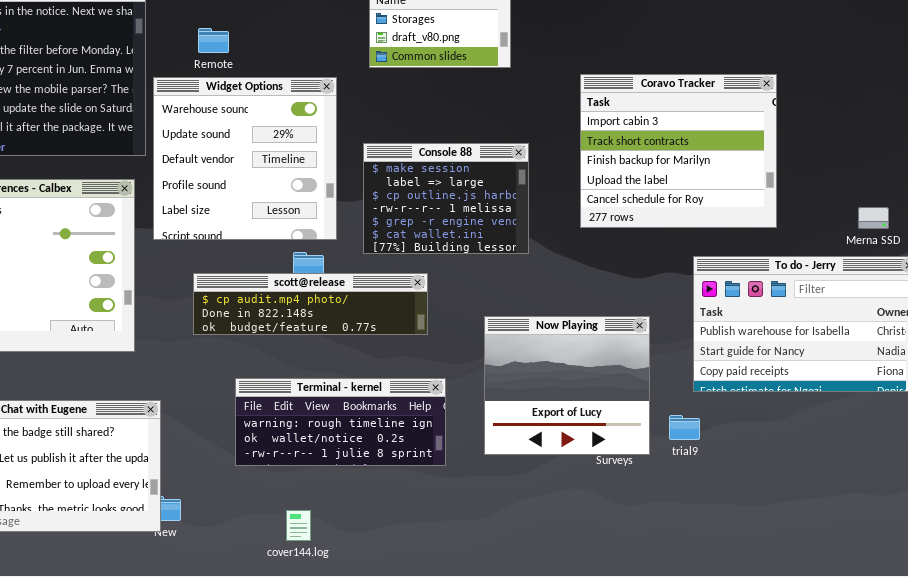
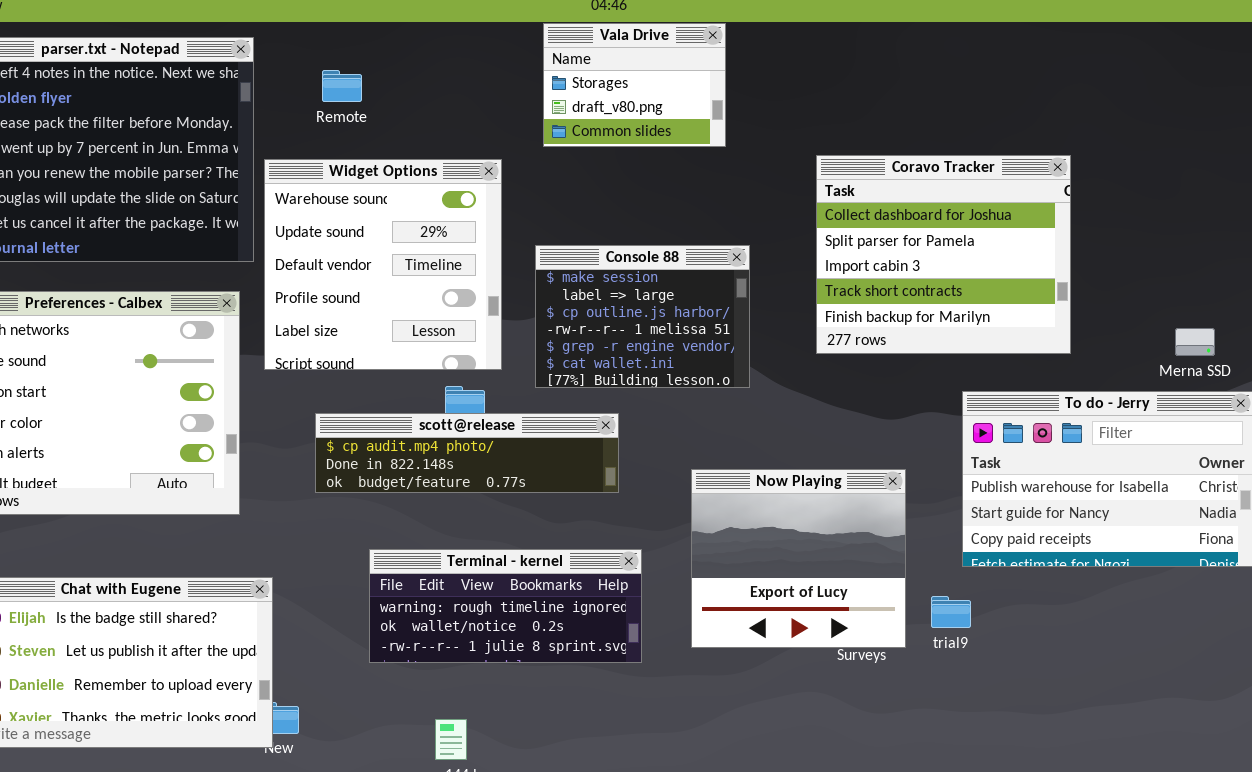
Remote: [198,28,229,53] -> [322,70,362,102], moved
Coravo Tracker: [580,74,777,228] -> [816,155,1071,354], scrolled up 2 rows

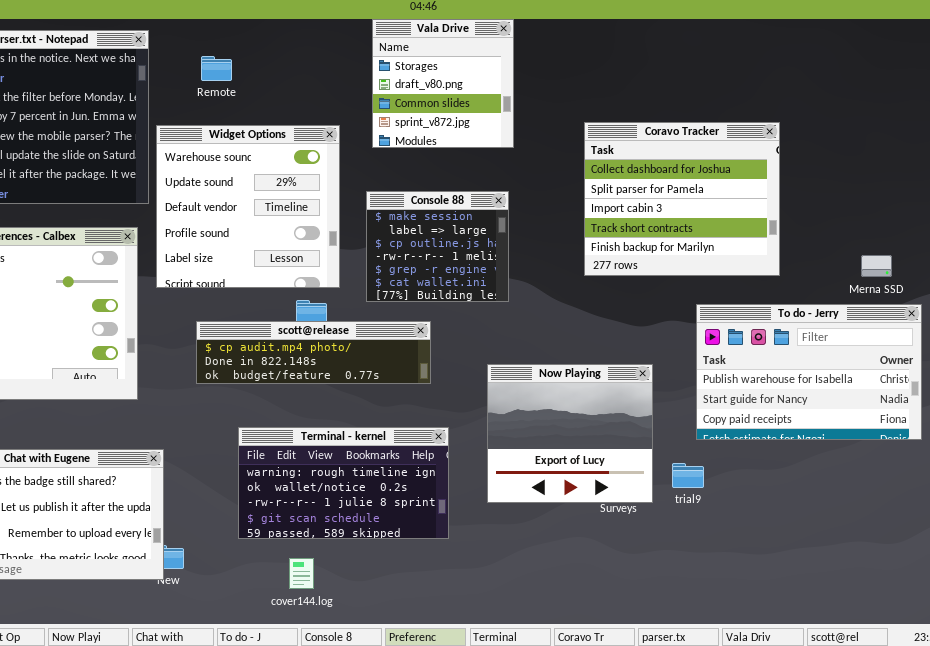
Vala Drive: [543,23,726,147] -> [372,19,514,148], resized
Console 88: [535,245,750,388] -> [366,191,509,302], resized
Terminal - kernel: [369,549,642,663] -> [238,427,449,539], resized

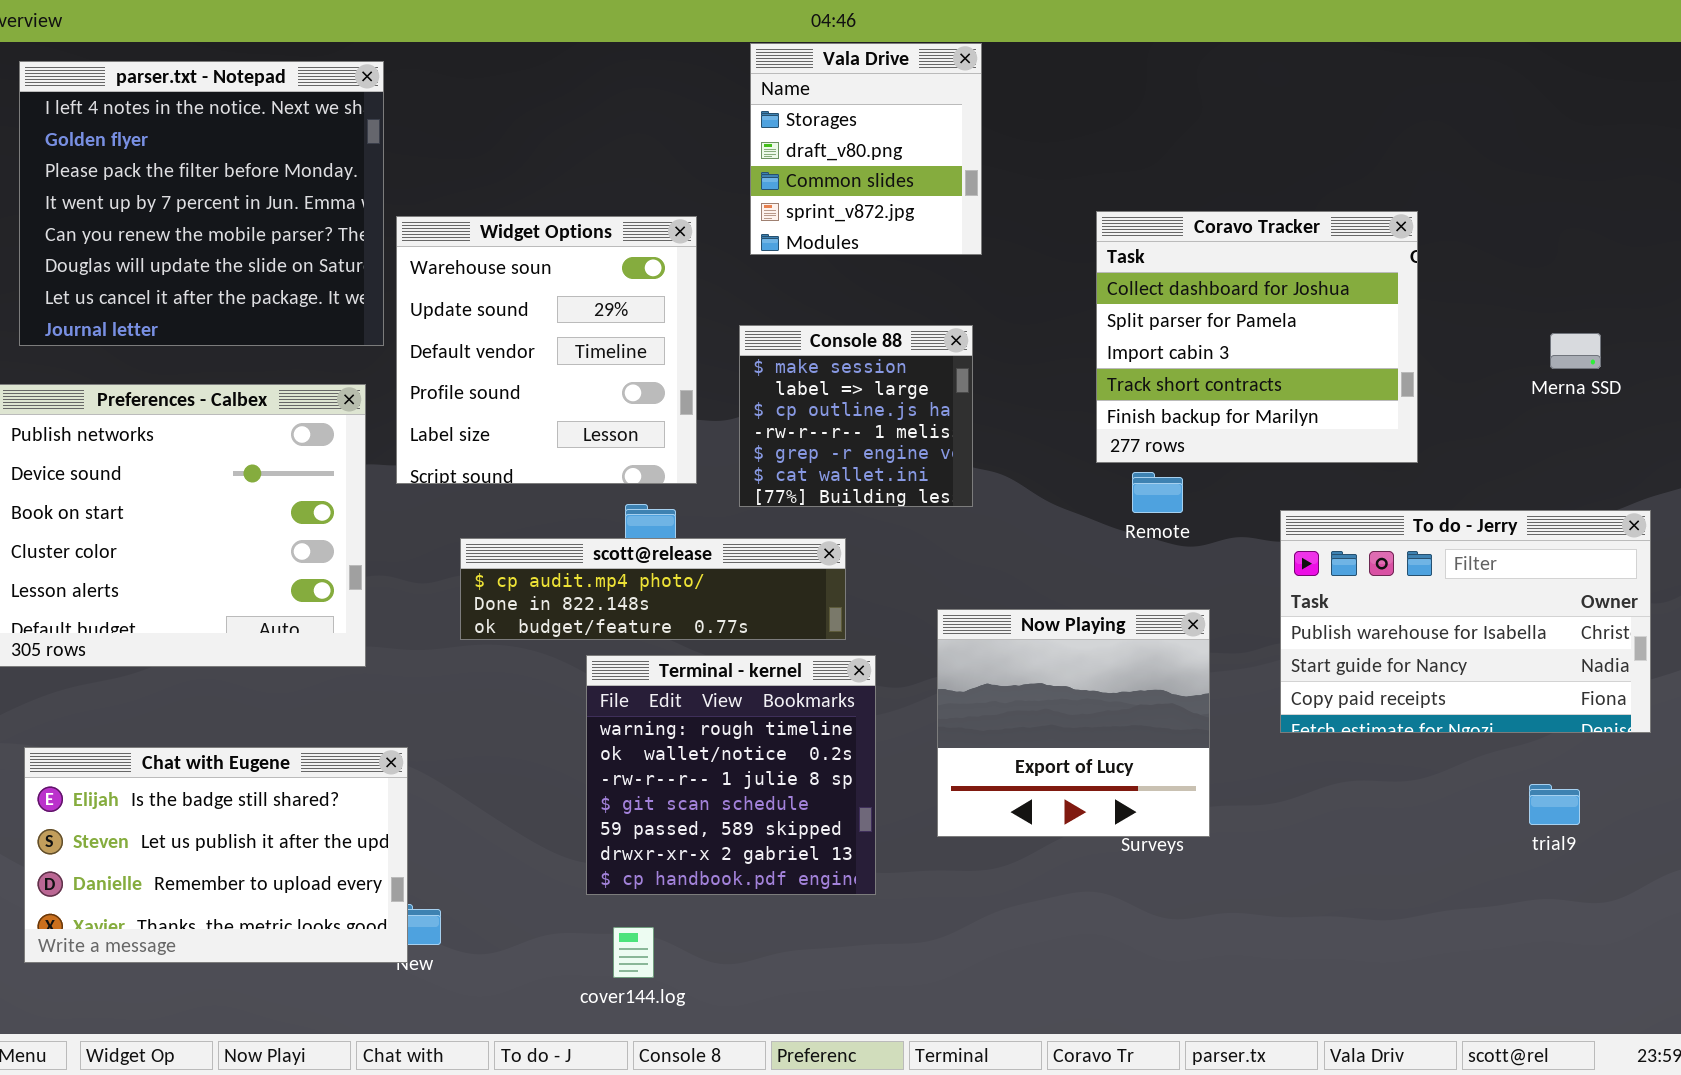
Remote: [201,56,232,81] -> [1132,472,1183,513], moved
Merna SSD: [861,255,892,277] -> [1550,333,1601,369], moved
Terminal - kernel: [238,427,449,539] -> [586,655,876,895], resized
trial9: [672,463,704,488] -> [1529,784,1580,825], moved

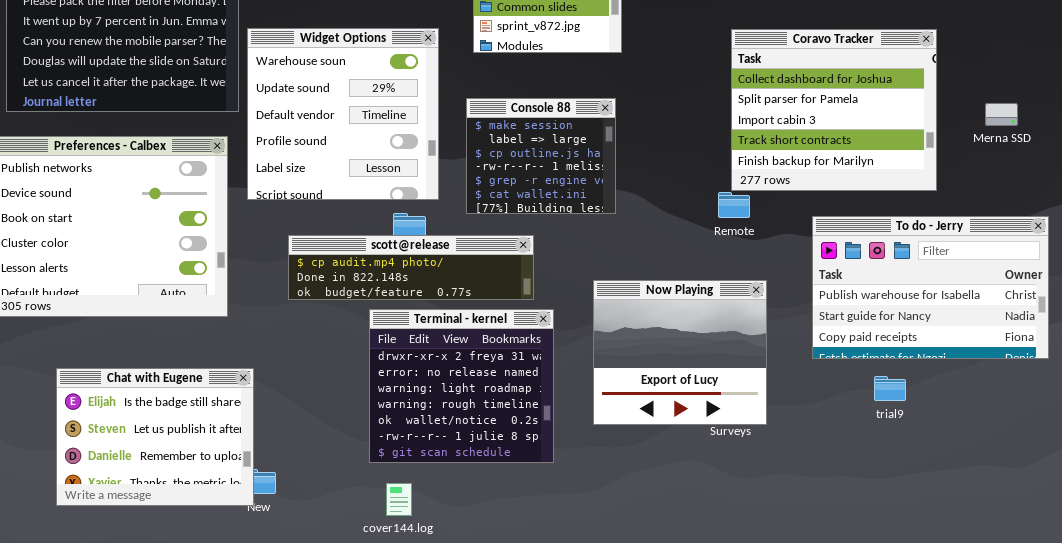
Coravo Tracker: [1096,211,1418,463] -> [731,29,937,191], moved
Terminal - kernel: [586,655,876,895] -> [369,309,554,463], scrolled up 3 rows
Chat with Eugene: [24,747,408,963] -> [56,368,254,506], resized
trial9: [1529,784,1580,825] -> [874,376,906,401], moved

